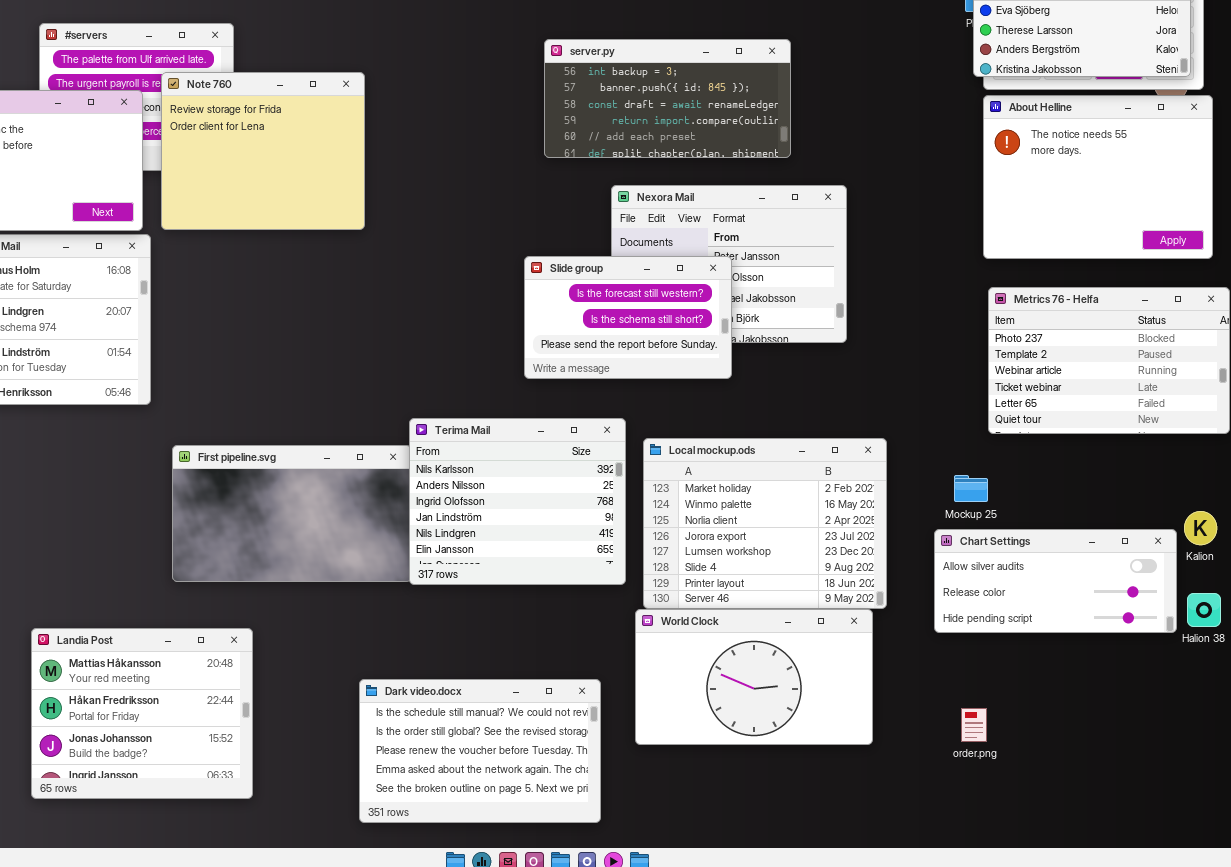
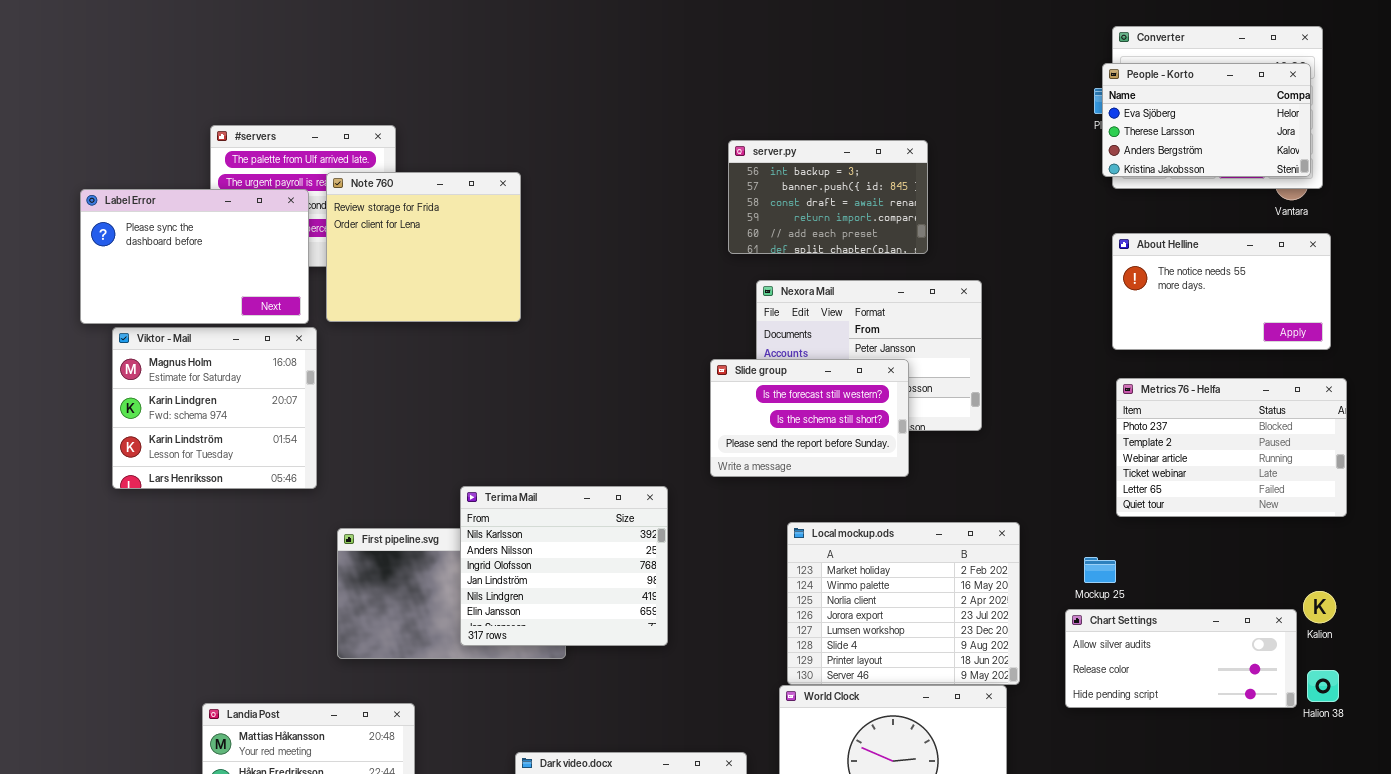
server.py: [544,39,791,158] -> [728,140,928,254], resized
About Helline: [983,95,1213,259] -> [1112,233,1331,350], resized
Slide group: [524,256,732,379] -> [710,359,909,477], moved
Terima Mail: [409,418,626,585] -> [460,486,668,646], moved

